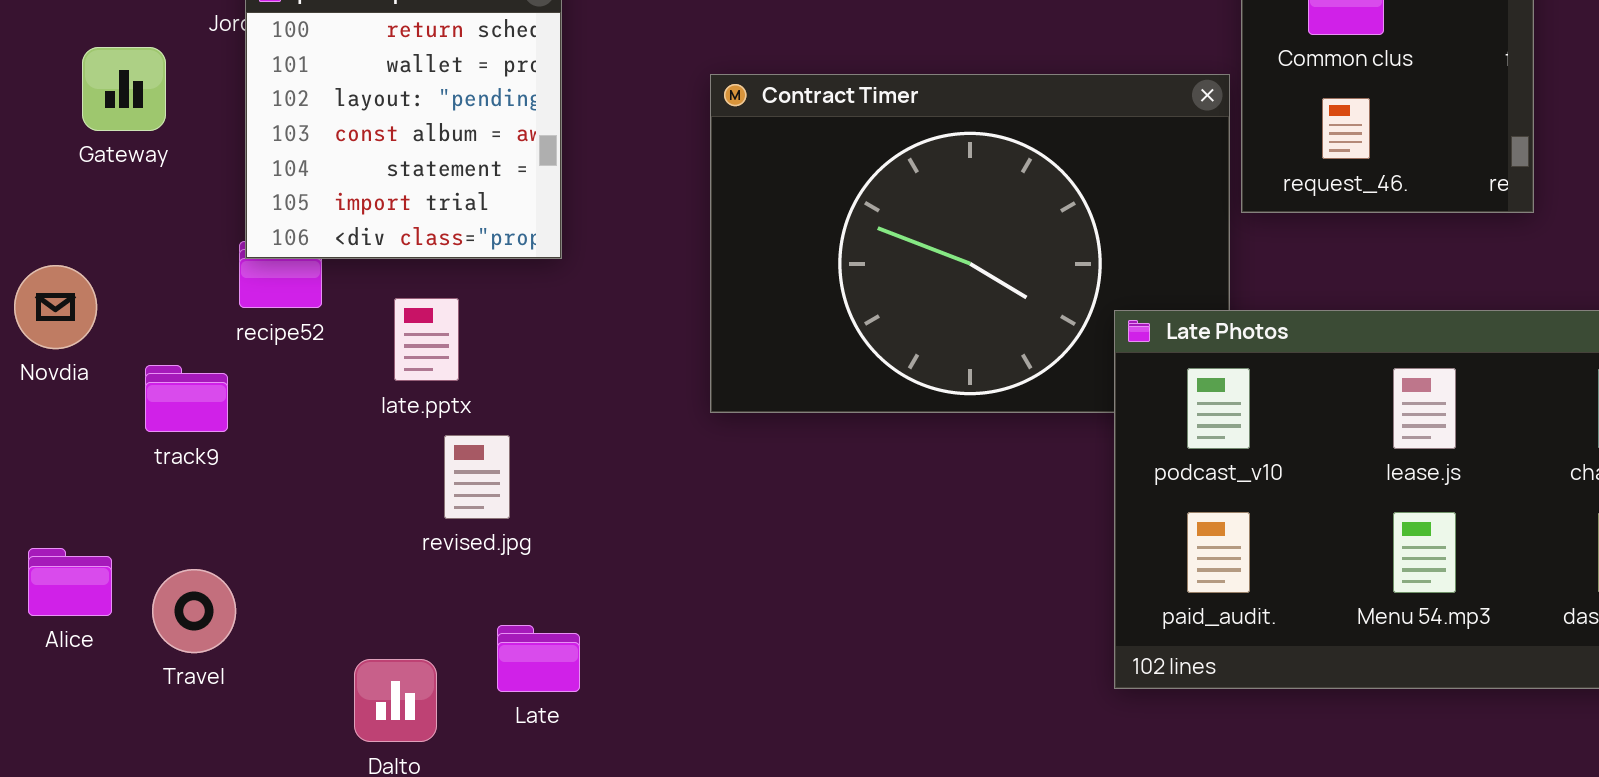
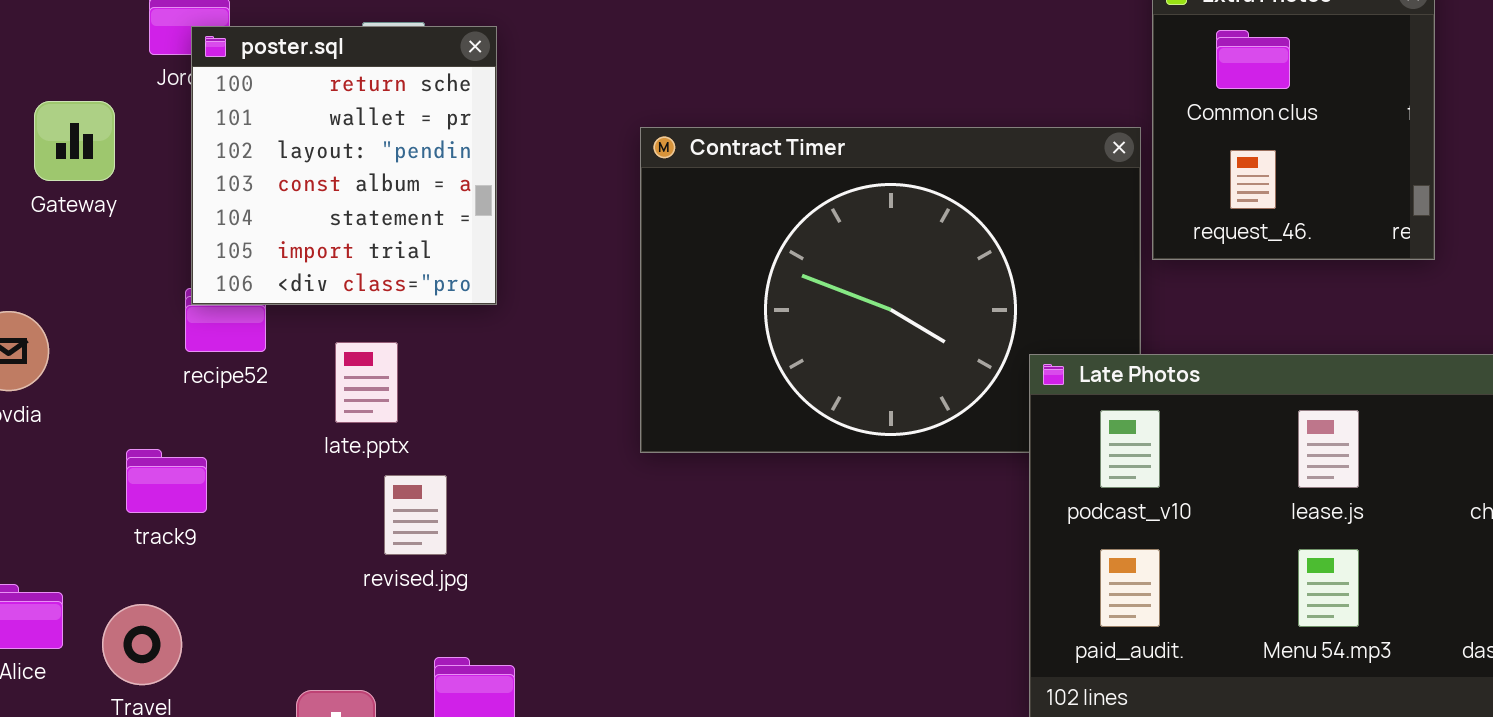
track9: [145,365,228,432] -> [126,449,207,513], moved

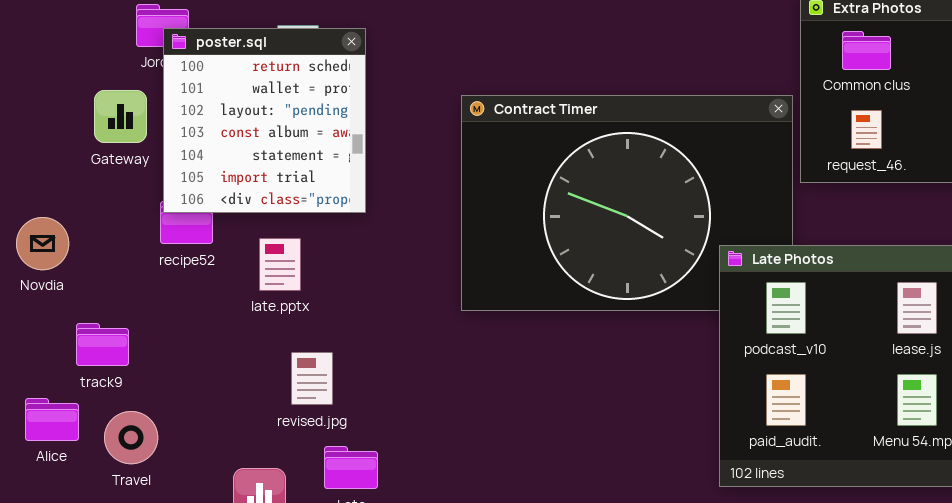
Gateway: [34,101,115,181] -> [94,90,147,143], moved
track9: [126,449,207,513] -> [76,323,129,366], moved
revised.jpg: [384,475,447,555] -> [291,352,333,405], moved

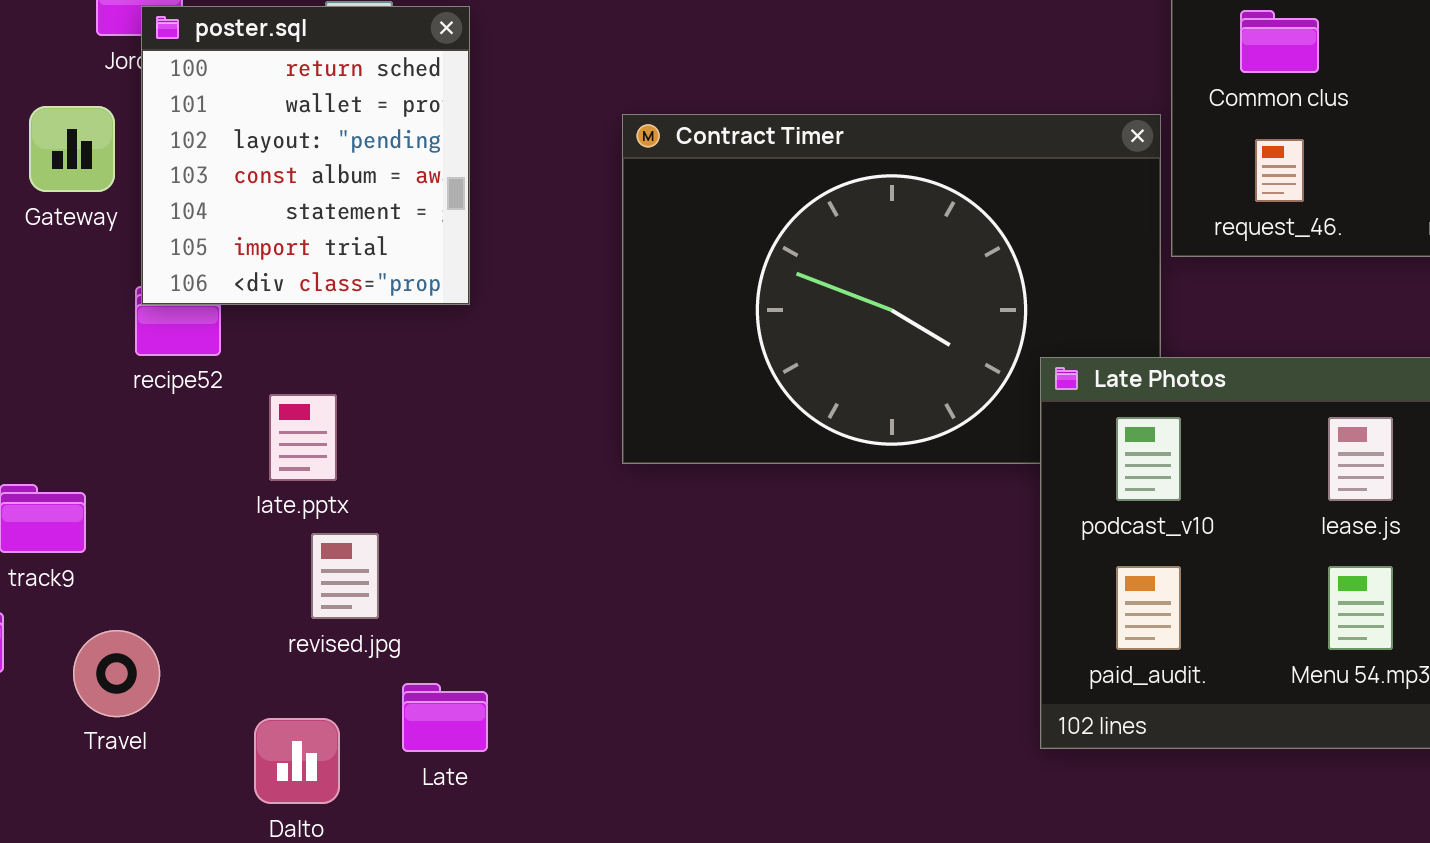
late.pptx: [259,238,301,291] -> [269,394,337,481], moved
revised.jpg: [291,352,333,405] -> [311,533,379,619], moved
Travel: [104,411,158,464] -> [73,630,160,717], moved

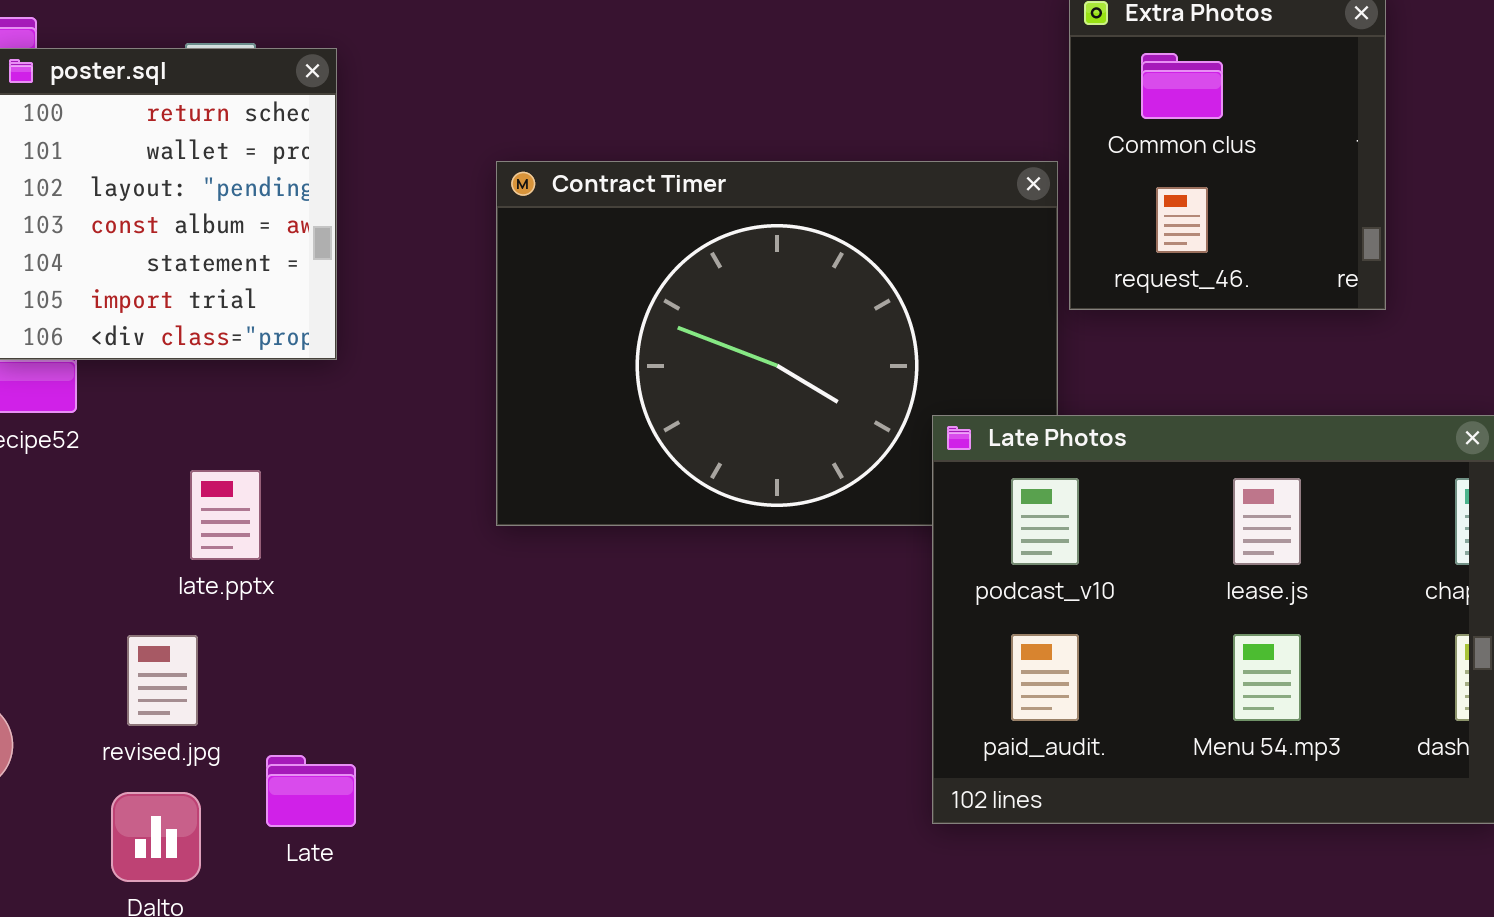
late.pptx: [269,394,337,481] -> [190,470,261,560], moved
revised.jpg: [311,533,379,619] -> [127,635,198,726], moved

